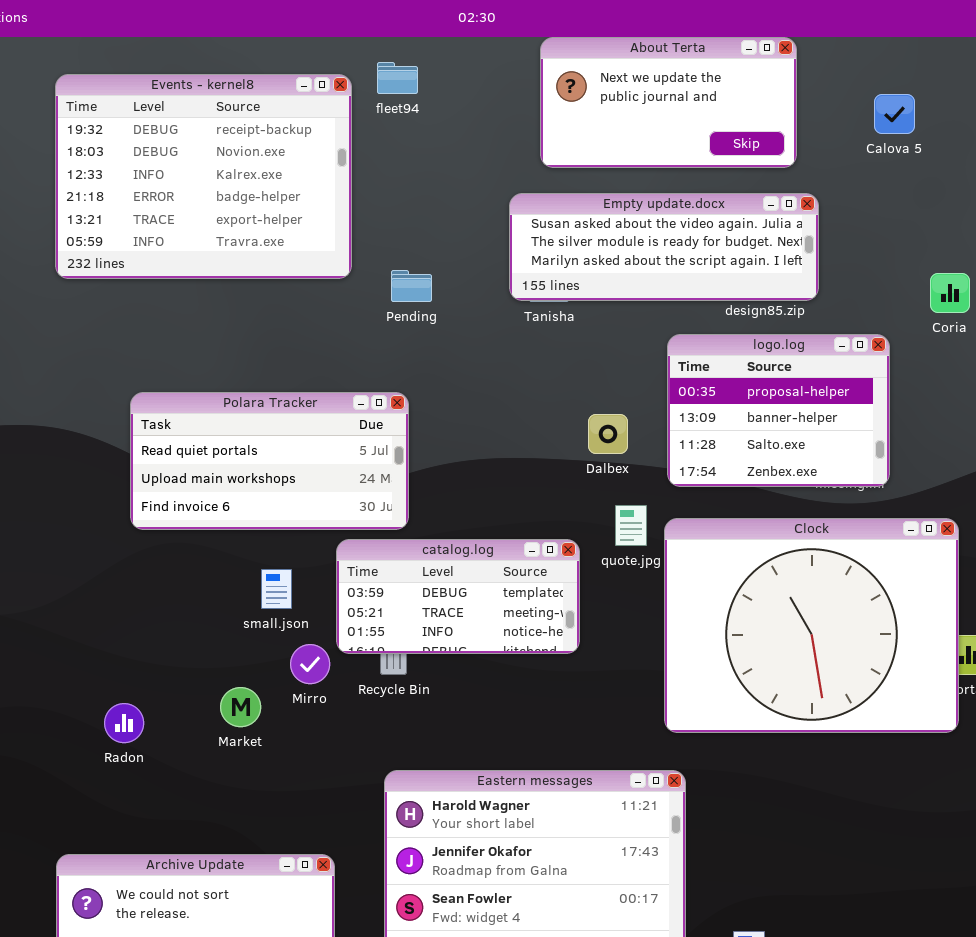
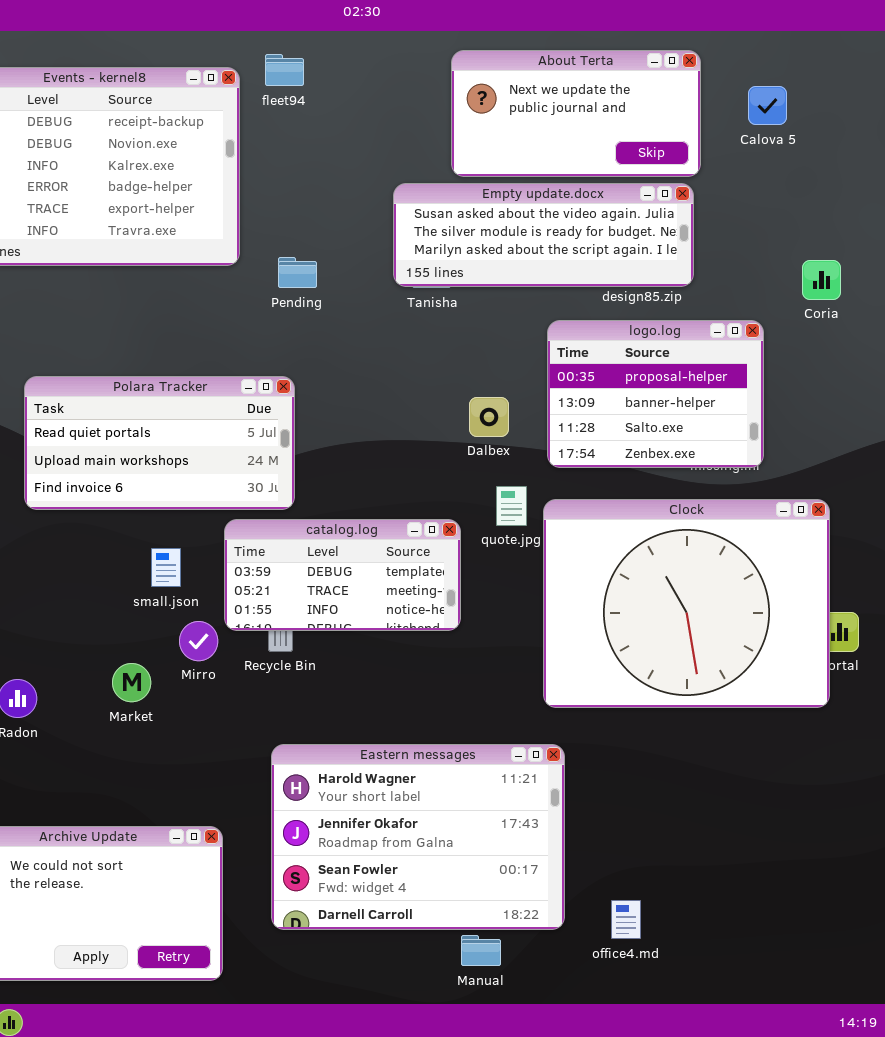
About Terta: [540,37,797,168] -> [451,50,701,177], moved

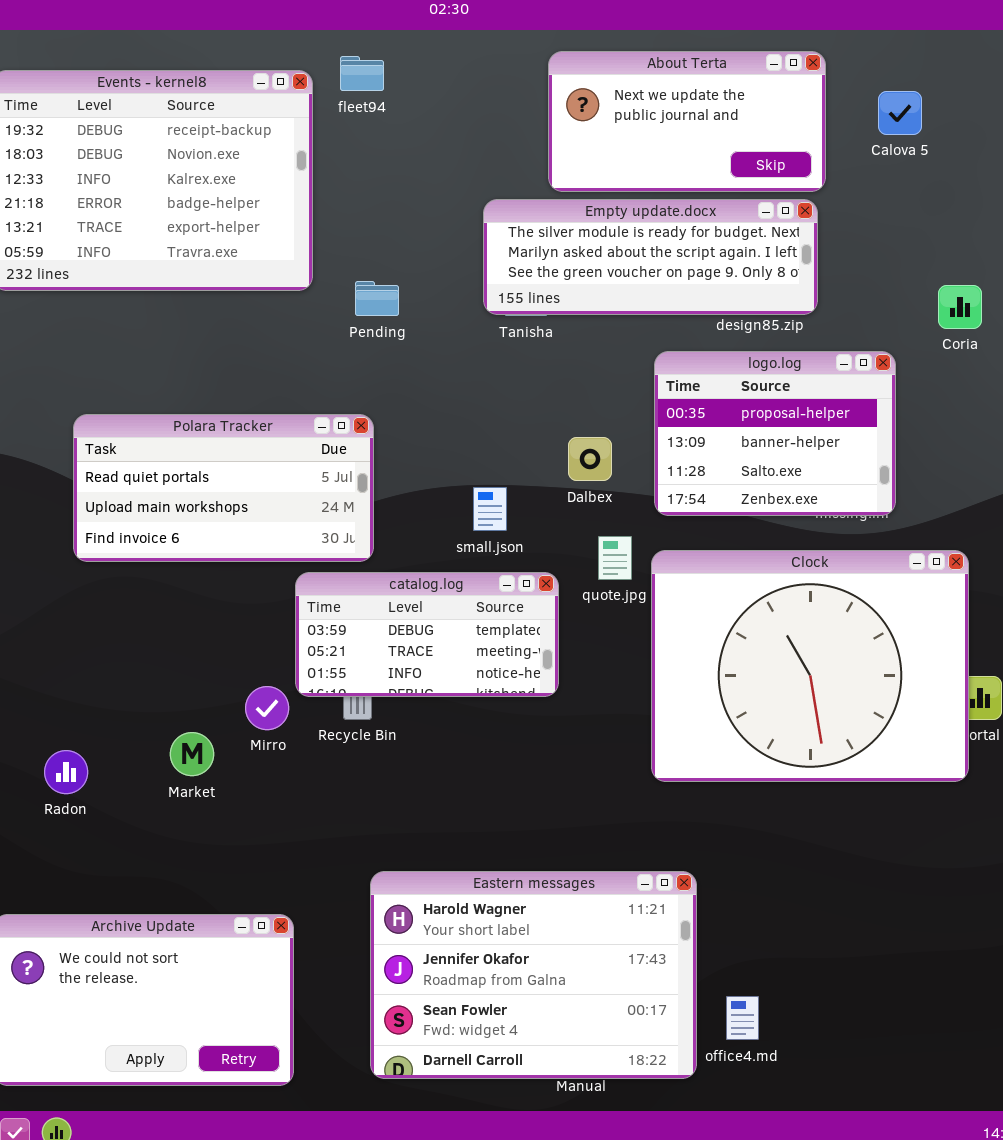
Empty update.docx: [393,183,694,287] -> [483,199,818,315], scrolled down 1 row
small.json: [151,548,181,587] -> [473,487,507,531], moved
Eastern messages: [271,744,565,930] -> [370,871,697,1079], moved

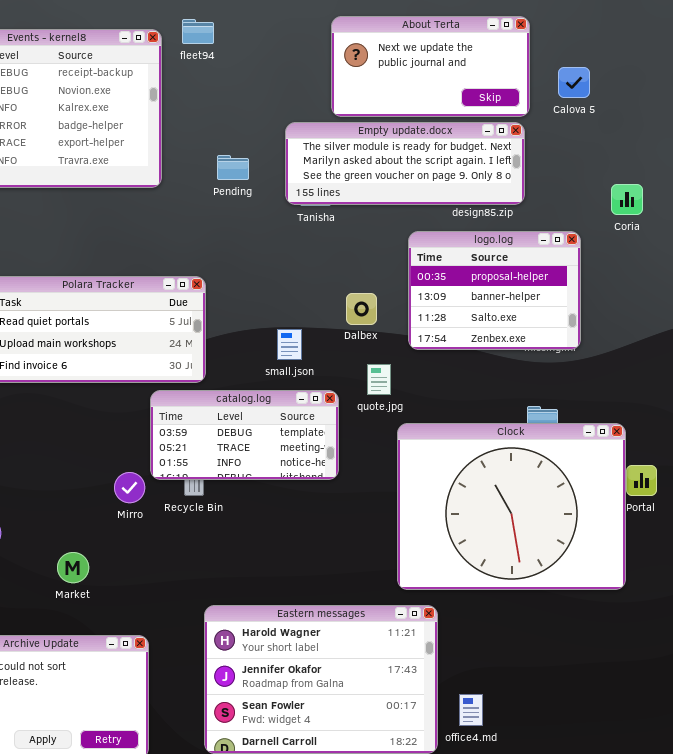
Calova 5: [878,91,922,135] -> [558,67,590,98], moved
Pending: [355,281,399,316] -> [217,155,249,180], moved
Clock: [651,550,969,782] -> [397,423,626,590], moved
Market: [170,732,214,776] -> [57,552,89,583], moved

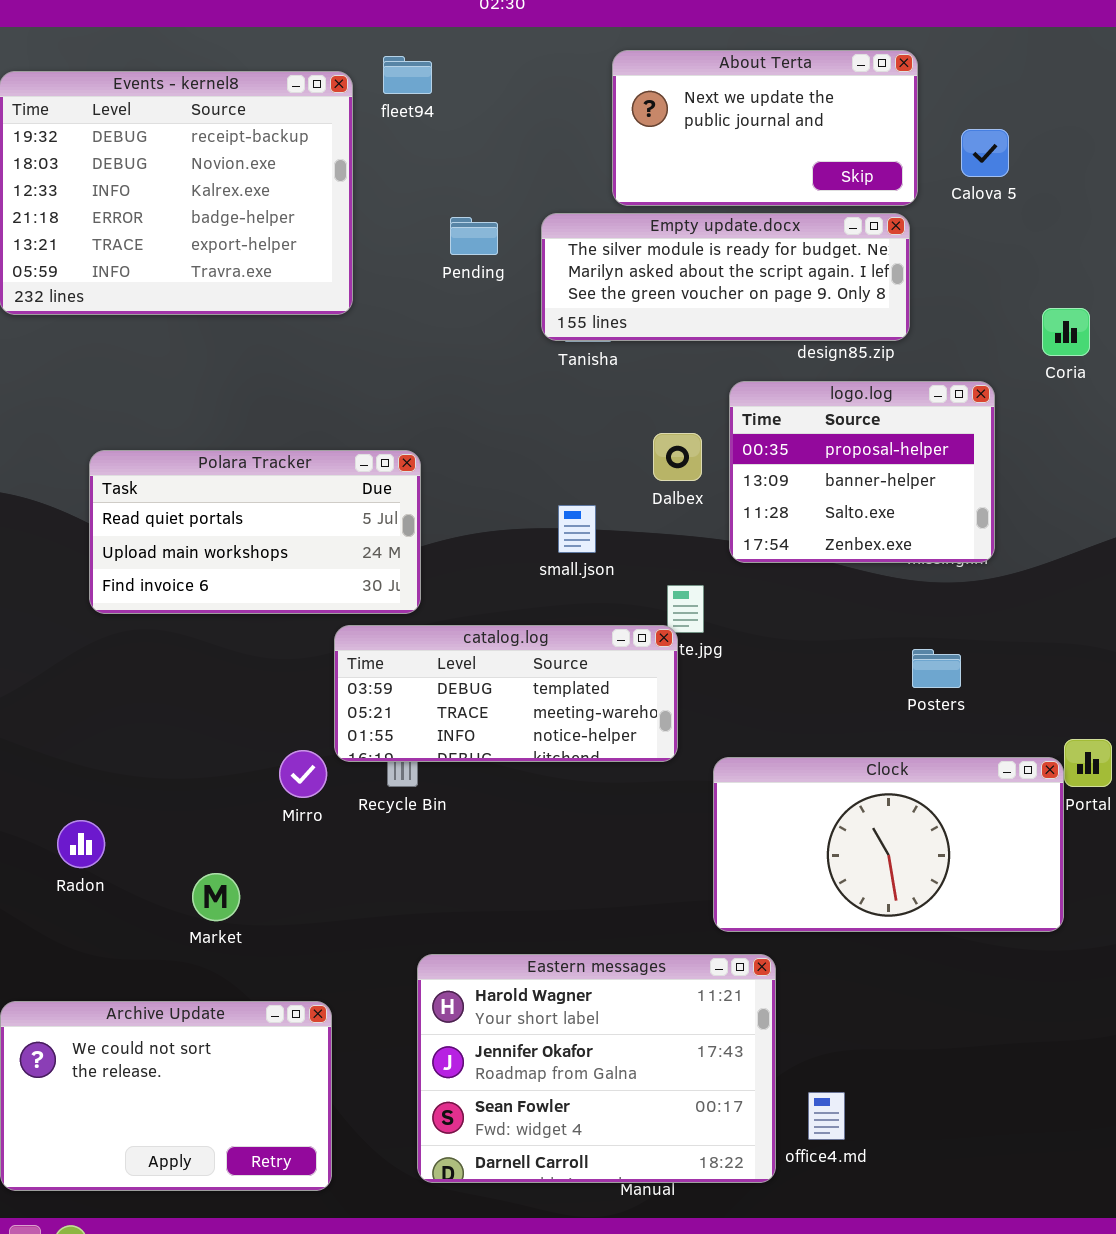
Pending: [217,155,249,180] -> [450,217,498,255], moved
Dalbex: [346,293,377,325] -> [653,433,702,481], moved
small.json: [277,329,302,360] -> [558,505,596,553], moved
catalog.log: [150,390,339,480] -> [334,625,678,762], resized
Clock: [397,423,626,590] -> [713,757,1064,932], resized

